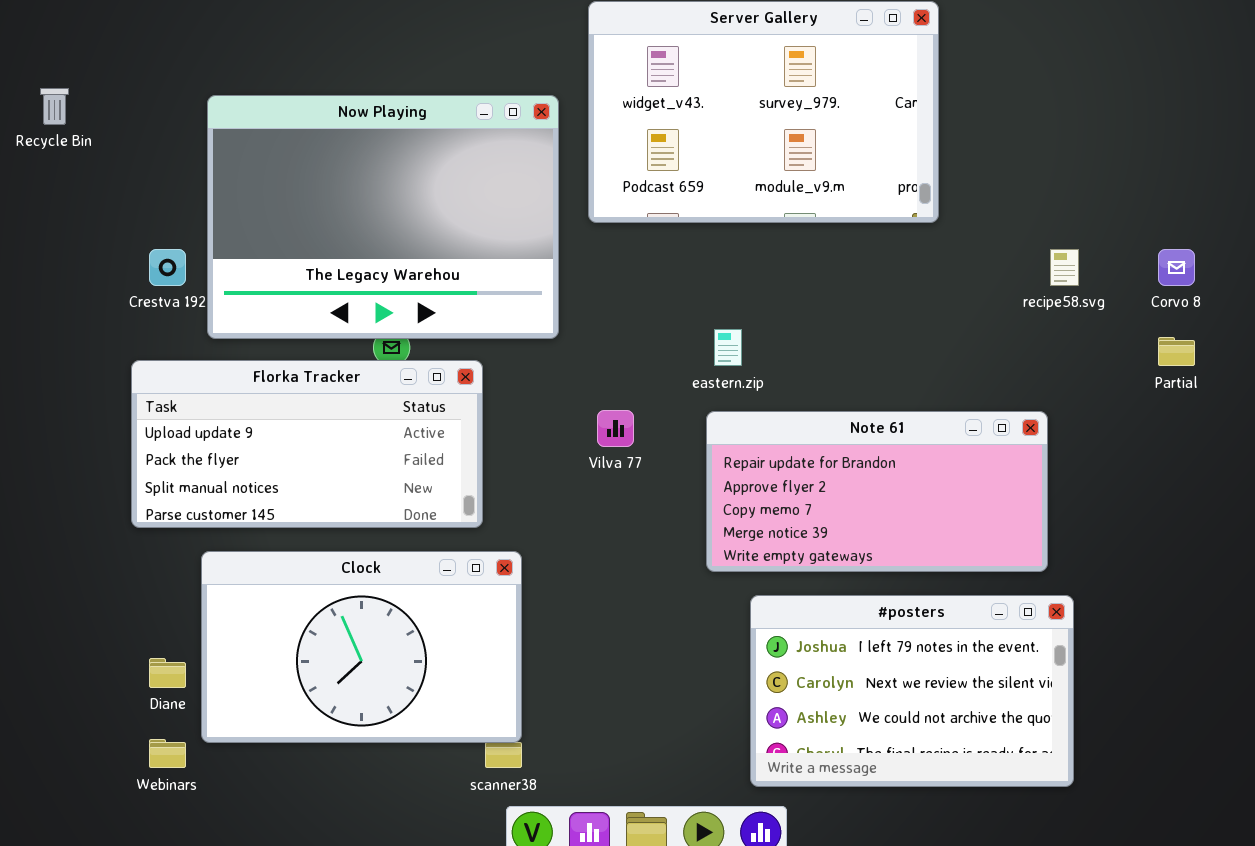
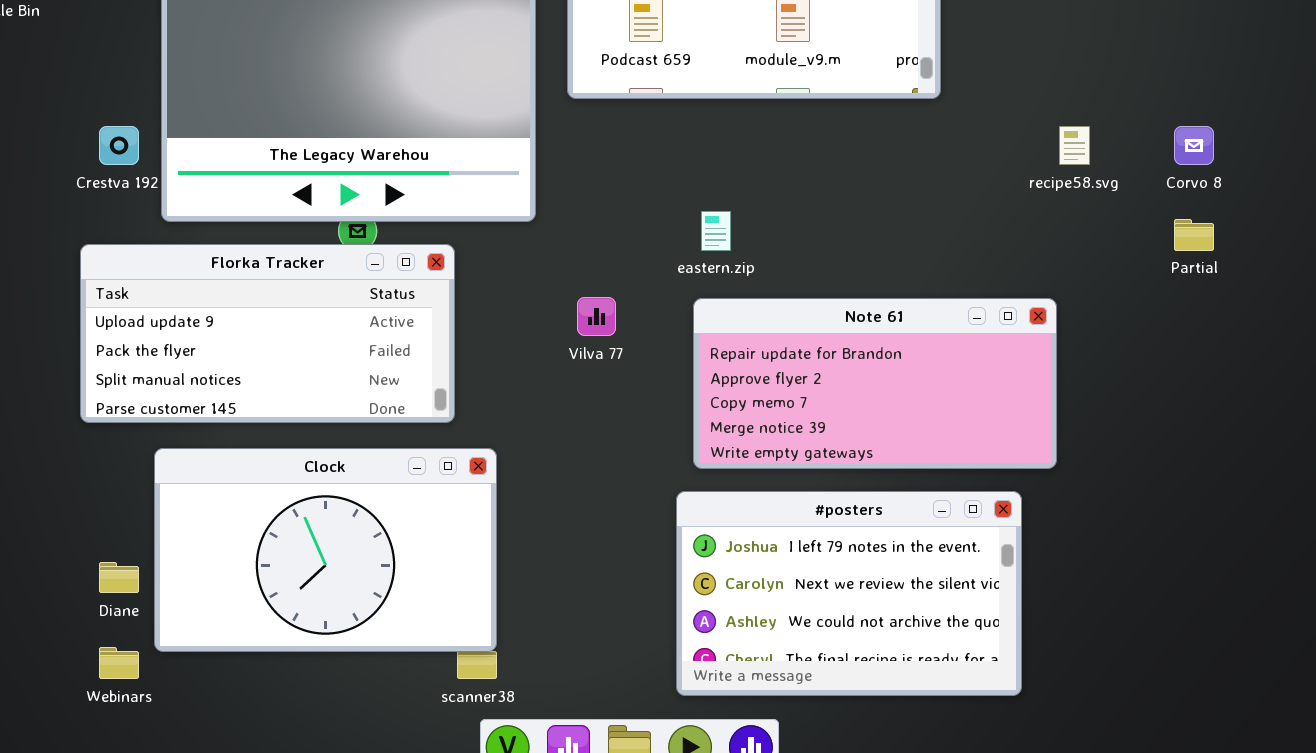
#posters: [750,595,1074,787] -> [676,491,1022,696], moved

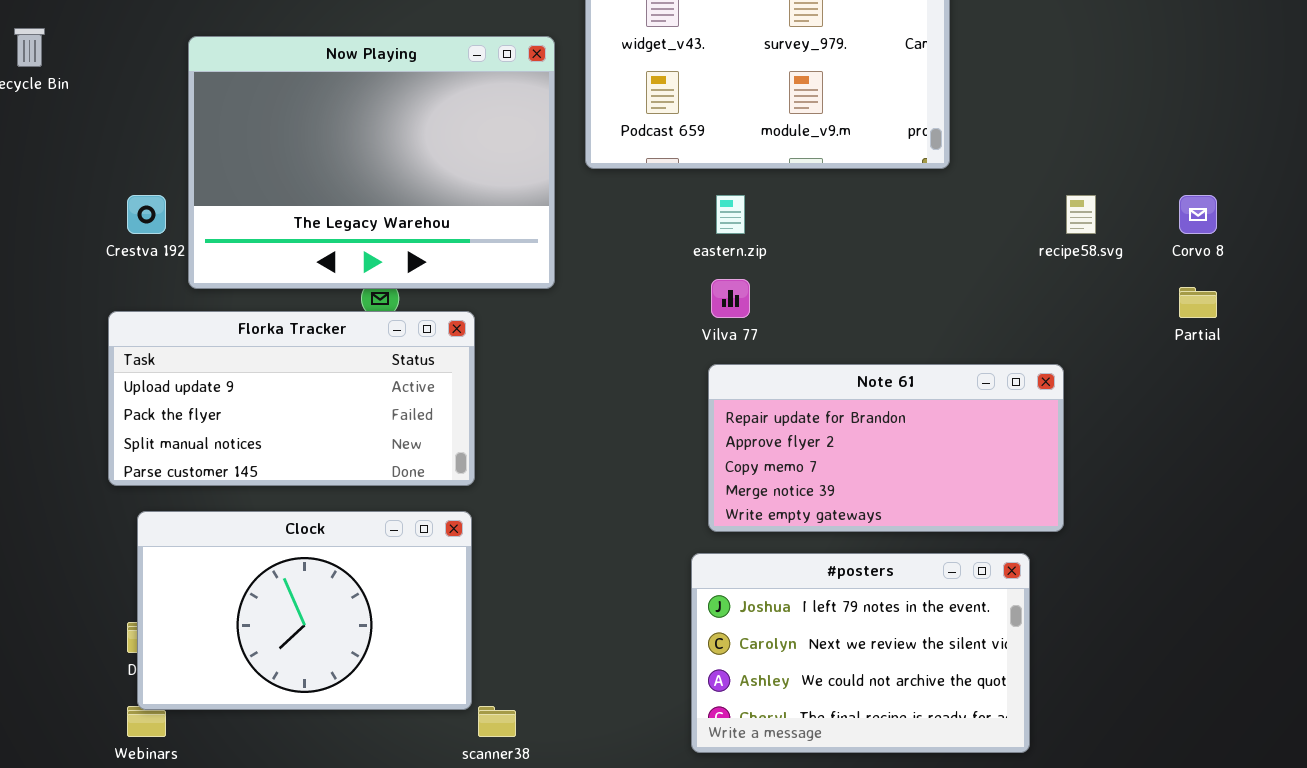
eastern.zip: [701,211,731,251] -> [716,195,745,234], moved
Vilva 77: [577,297,616,336] -> [711,279,750,318], moved
Clock: [154,448,497,652] -> [137,511,472,710], moved

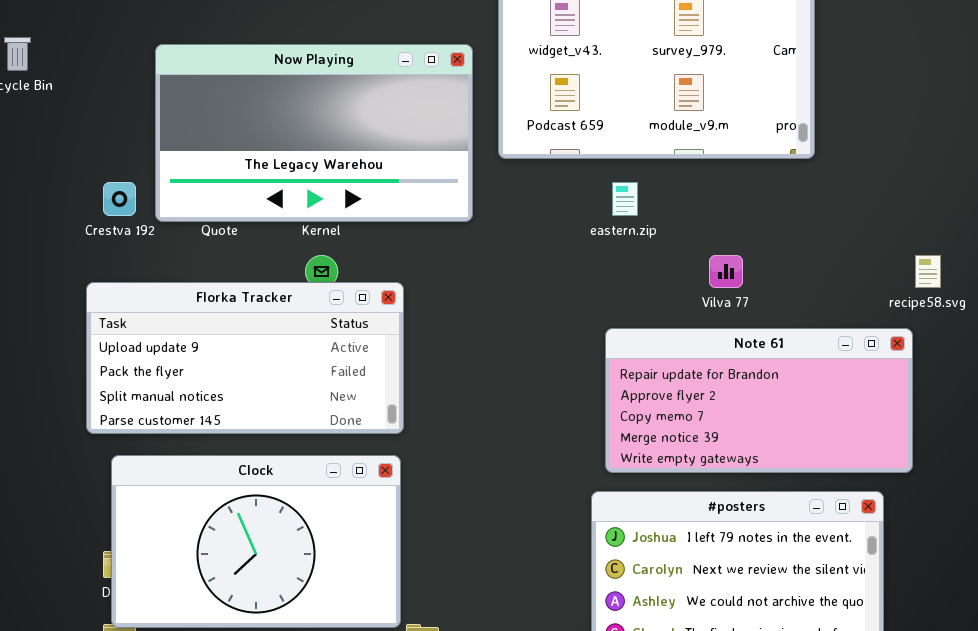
Now Playing: [188,36,555,289] -> [155,44,473,222], resized
recipe58.svg: [1066,195,1096,234] -> [915,255,941,288], moved
Vilva 77: [711,279,750,318] -> [709,255,743,288], moved

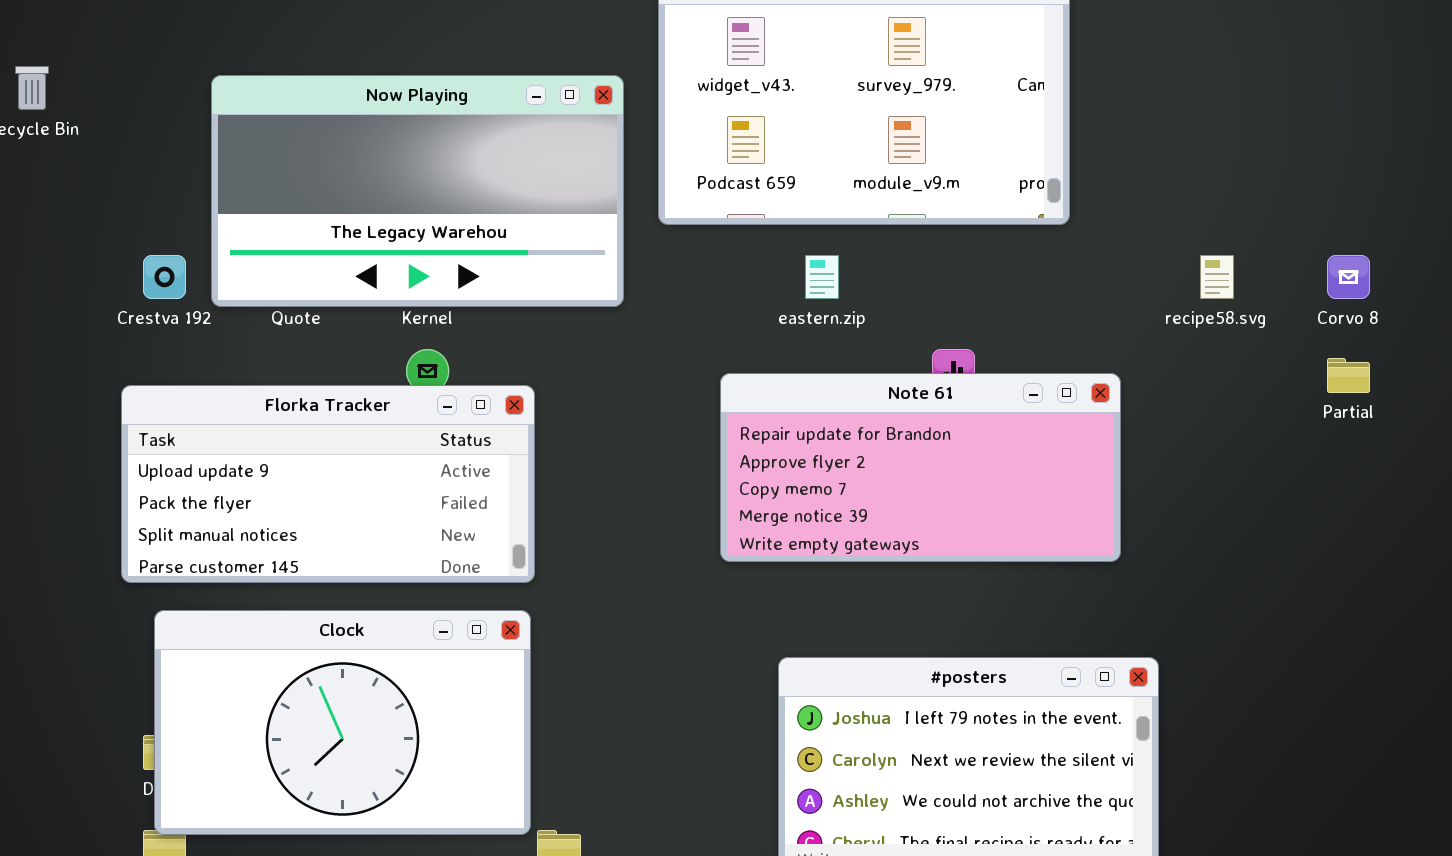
recipe58.svg: [915,255,941,288] -> [1200,255,1234,299], moved
Note 61: [605,328,913,473] -> [720,373,1121,562], moved

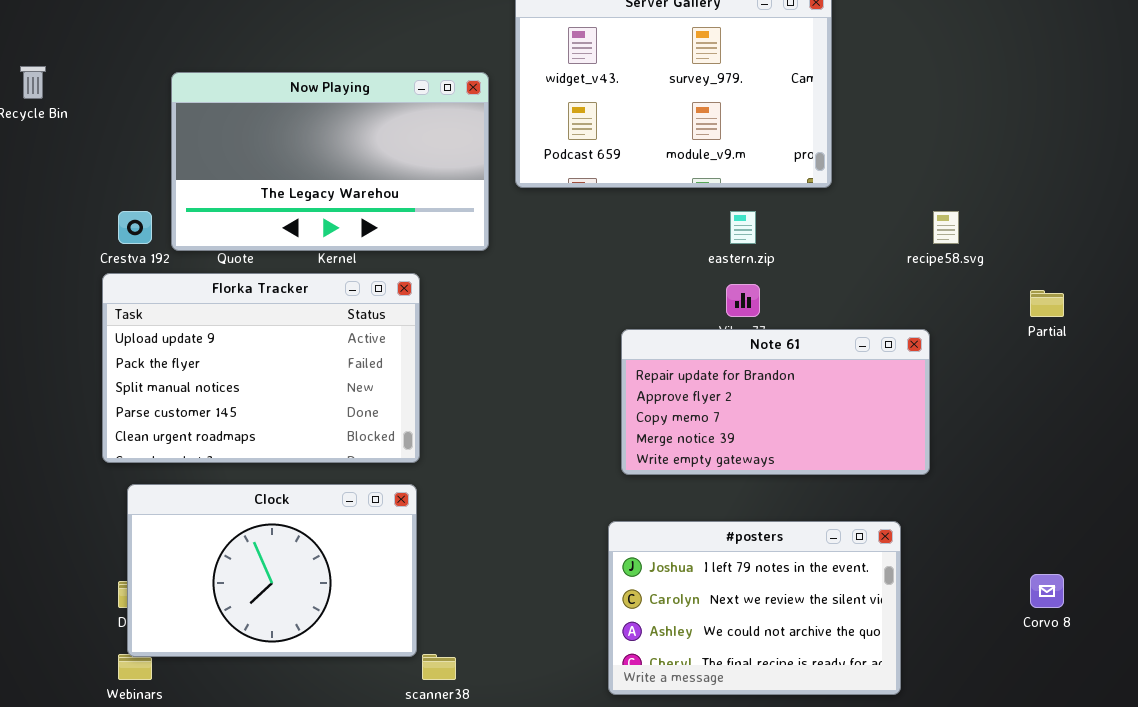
eastern.zip: [805,255,839,299] -> [730,211,756,244], moved
Corvo 8: [1327,255,1370,299] -> [1030,574,1064,608], moved
Note 61: [720,373,1121,562] -> [621,329,930,475], moved
Florka Tracker: [121,385,535,583] -> [102,273,420,463], resized

